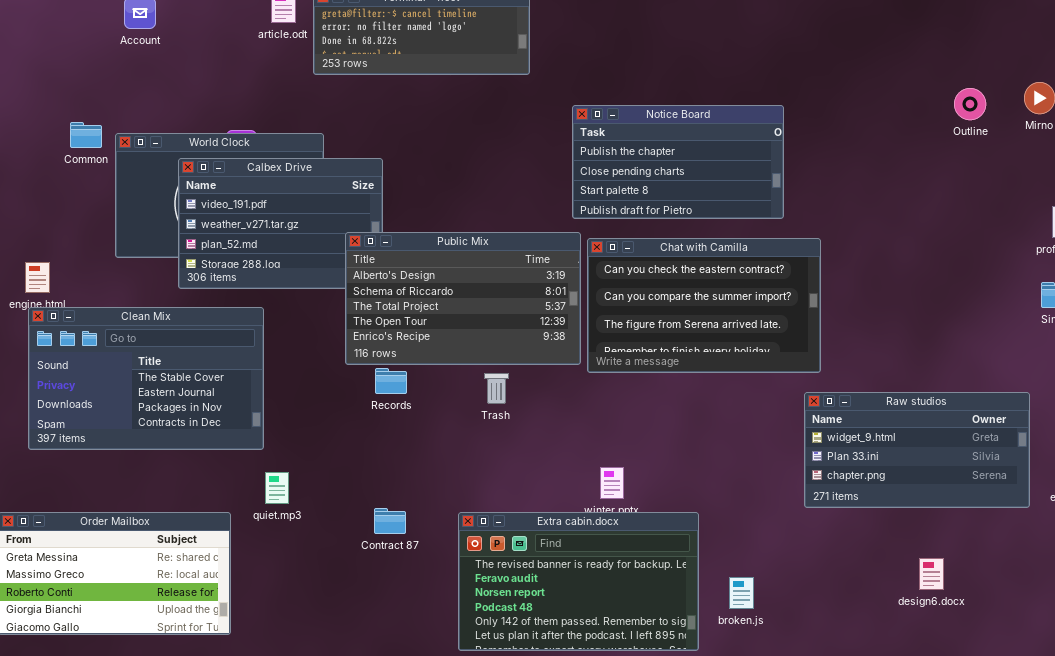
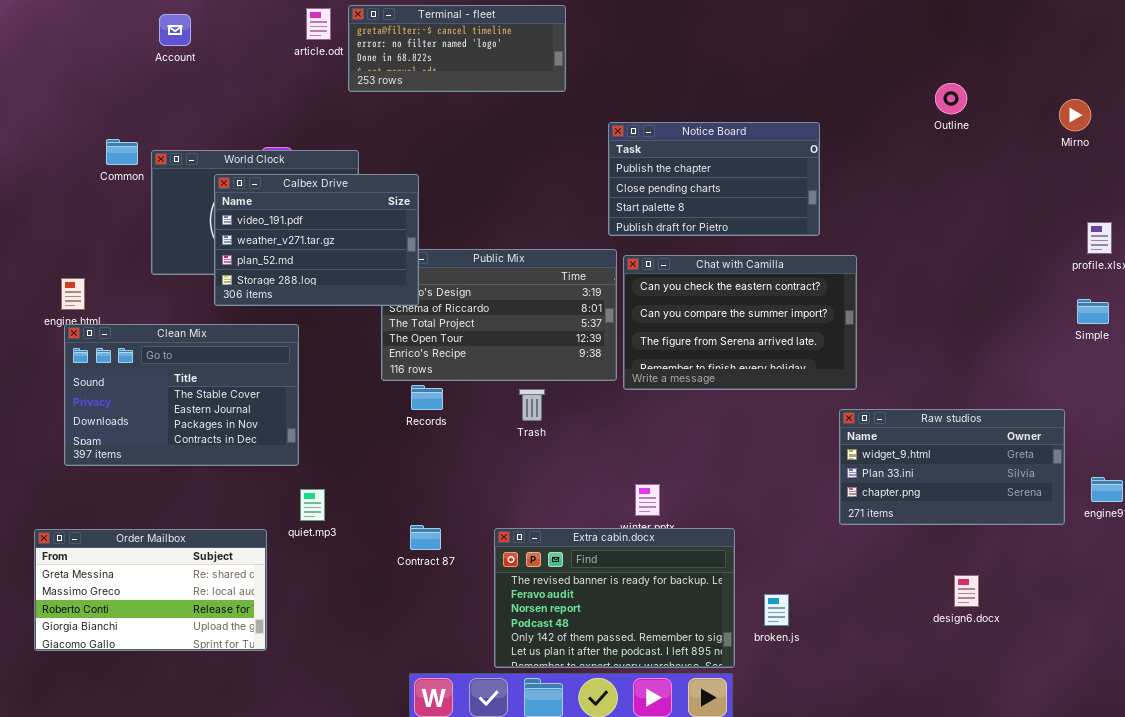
Outline: [954,88,986,120] -> [935,83,967,114], moved
Calbex Drive: [178,158,383,289] -> [214,174,419,306], raised

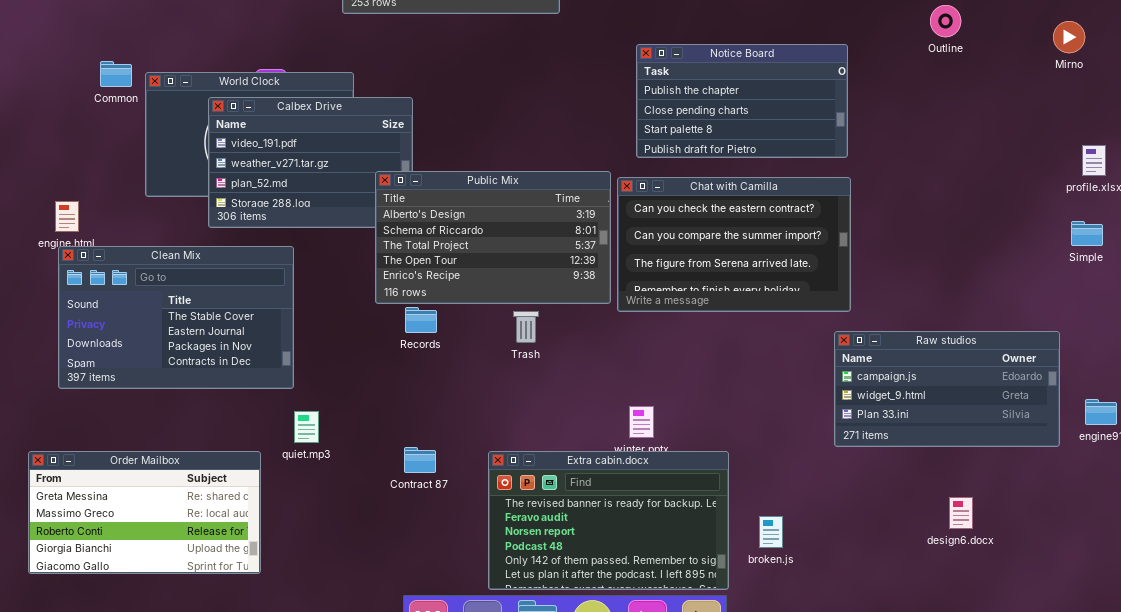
Notice Board: [608,122,820,236] -> [636,44,848,158], moved
Public Mix: [381,249,617,381] -> [375,171,611,304], raised
Raw studios: [839,409,1065,525] -> [834,331,1060,447], scrolled up 1 row

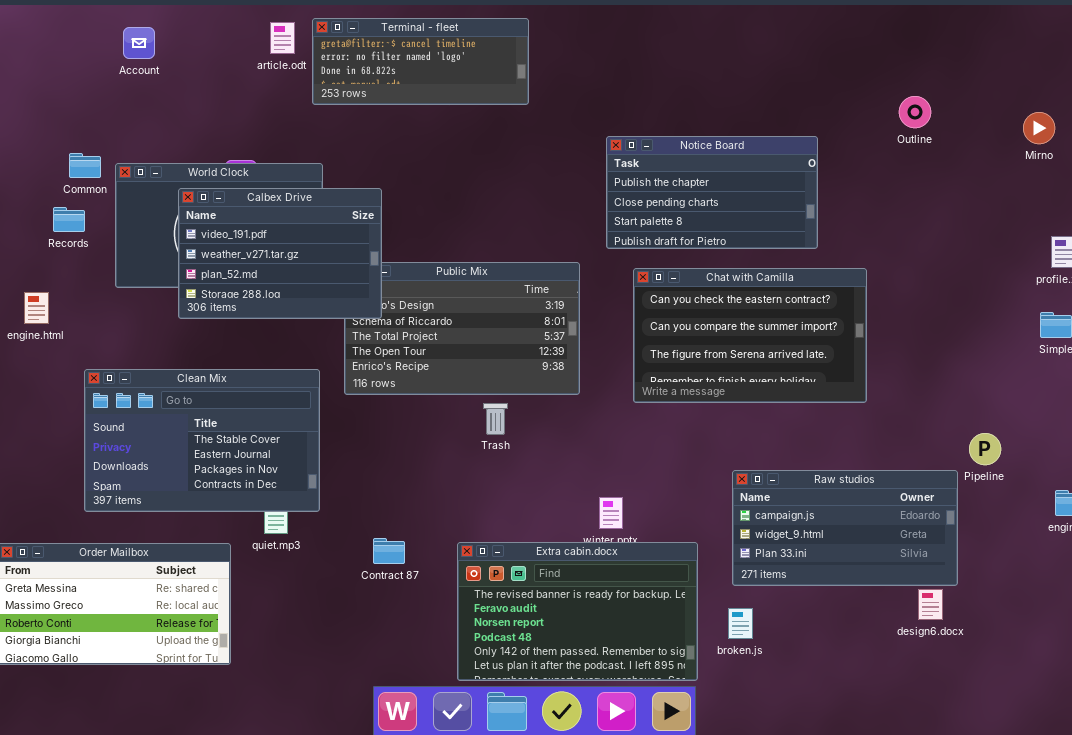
Calbex Drive: [208,97,413,228] -> [178,188,382,319], raised
Chat with Camilla: [617,177,851,312] -> [633,268,867,403], moved
Clean Mix: [58,246,294,389] -> [84,369,320,512], moved
Records: [405,307,437,333] -> [53,207,85,232], moved
Raw studios: [834,331,1060,447] -> [732,470,958,586], moved

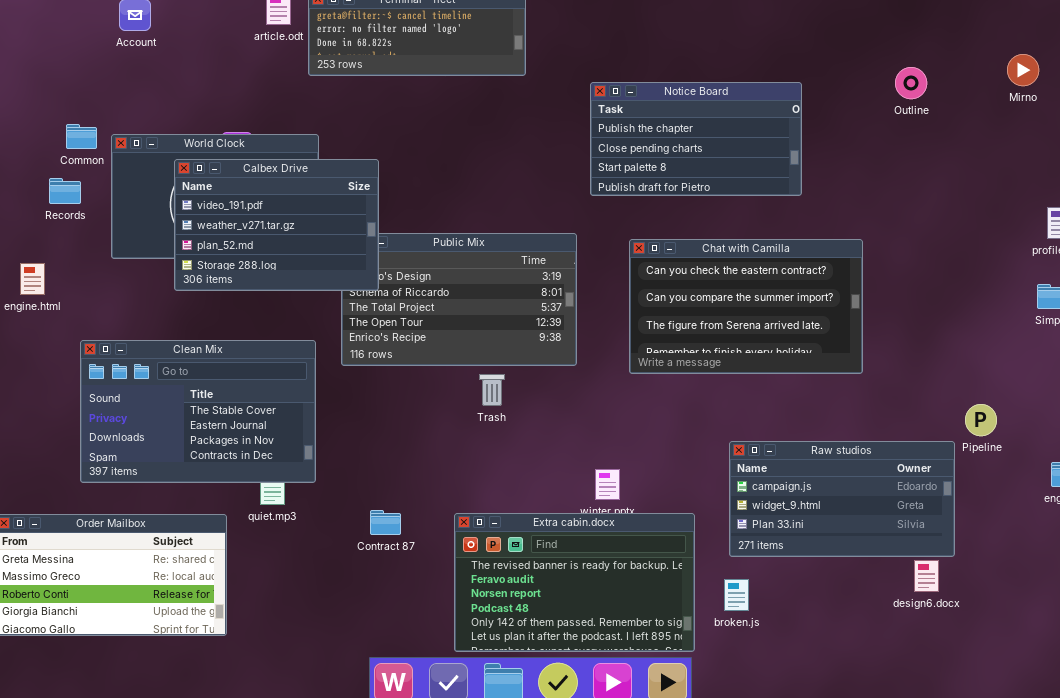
Mirno: [1023,112,1055,144] -> [1007,54,1039,86], moved
Notice Board: [606,136,818,249] -> [590,82,802,196], moved

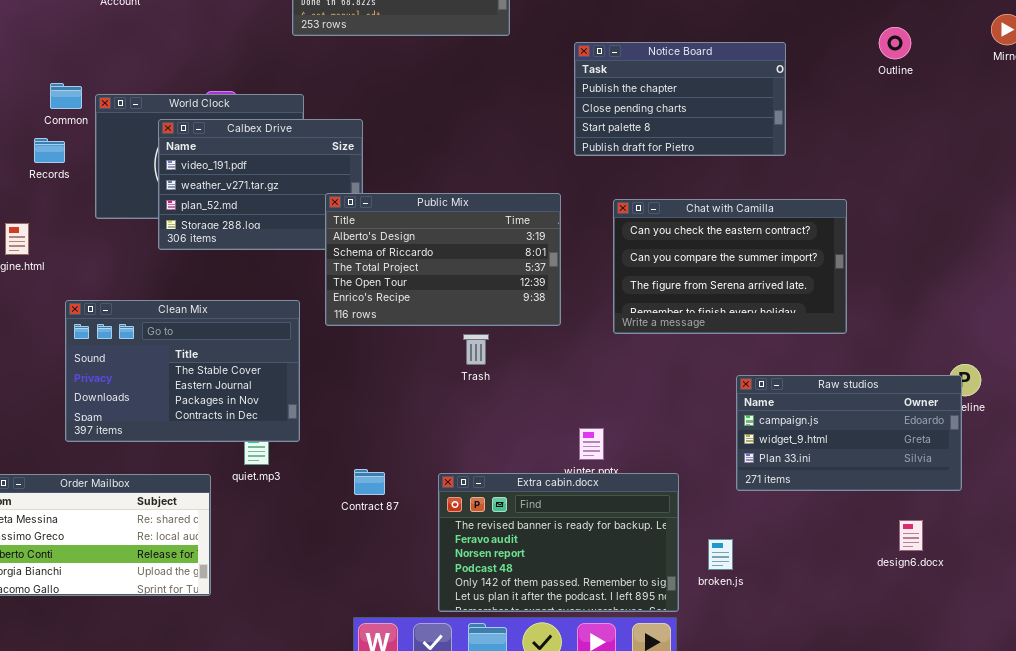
Public Mix: [341,233,577,366] -> [325,193,561,326], raised
Raw studios: [729,441,955,557] -> [736,375,962,491], moved

